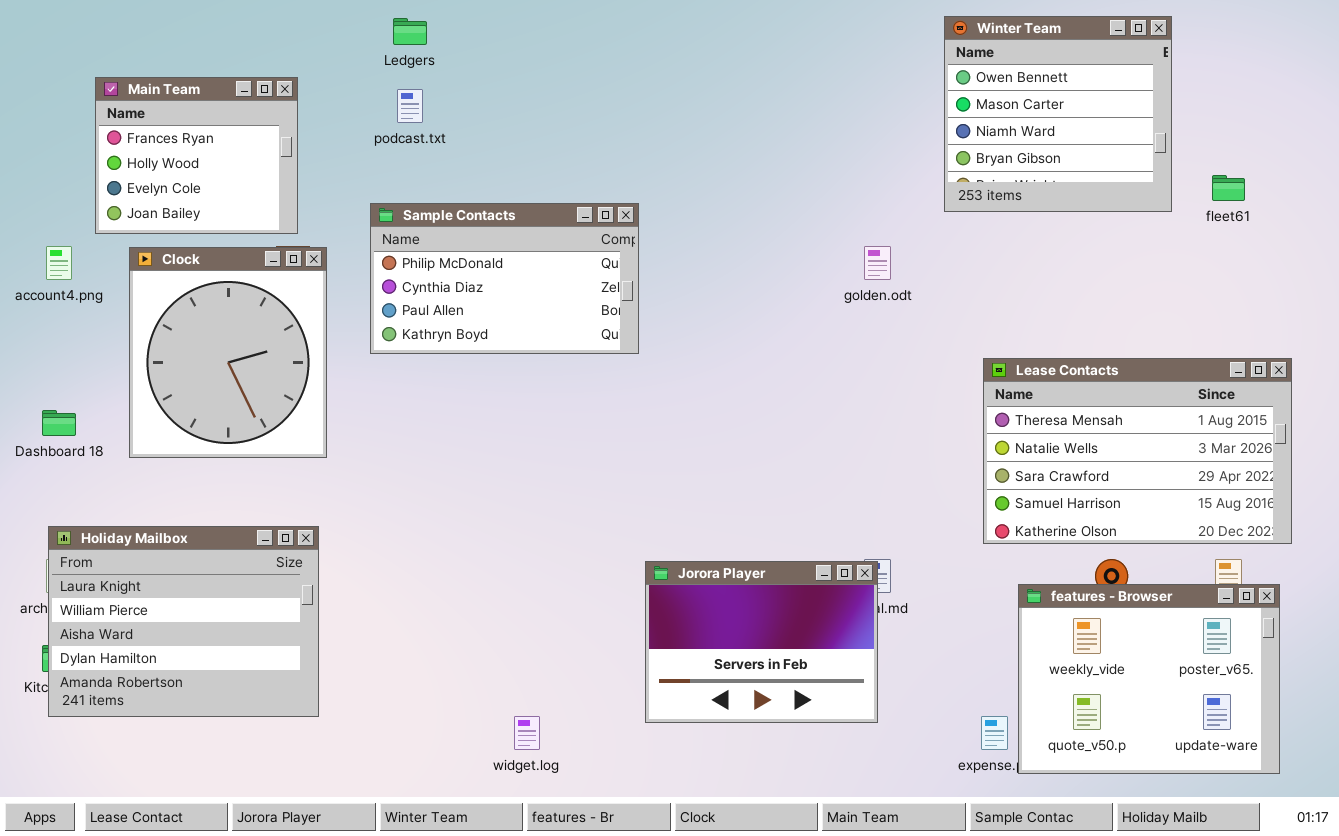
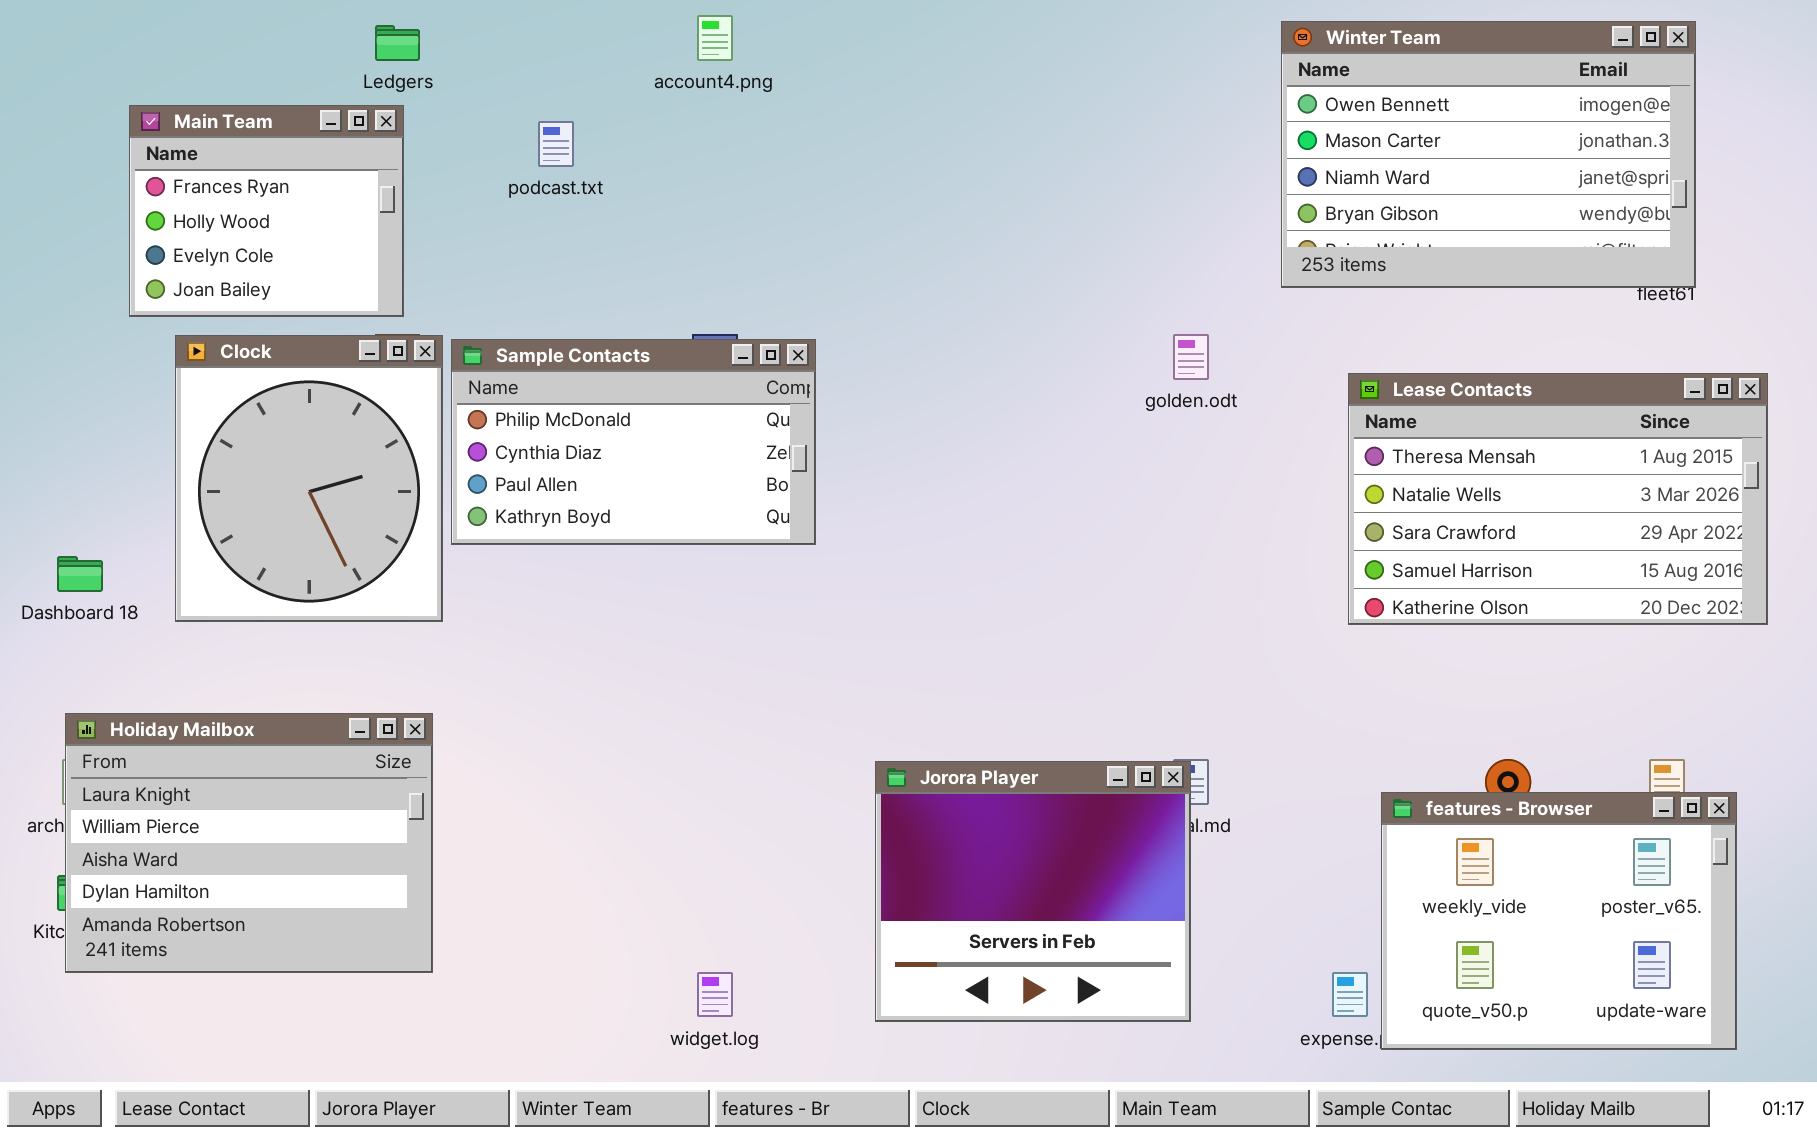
Winter Team: [944,16,1172,212] -> [1281,21,1696,288], resized
Ledgers: [393,18,427,45] -> [375,25,420,61], moved
Sample Contacts: [370,203,639,354] -> [451,339,816,545], moved
account4.png: [46,246,72,280] -> [697,15,733,61], moved
Lease Contacts: [983,358,1292,544] -> [1348,373,1768,625], moved
Jorora Player: [645,561,878,723] -> [875,761,1191,1022], resized

